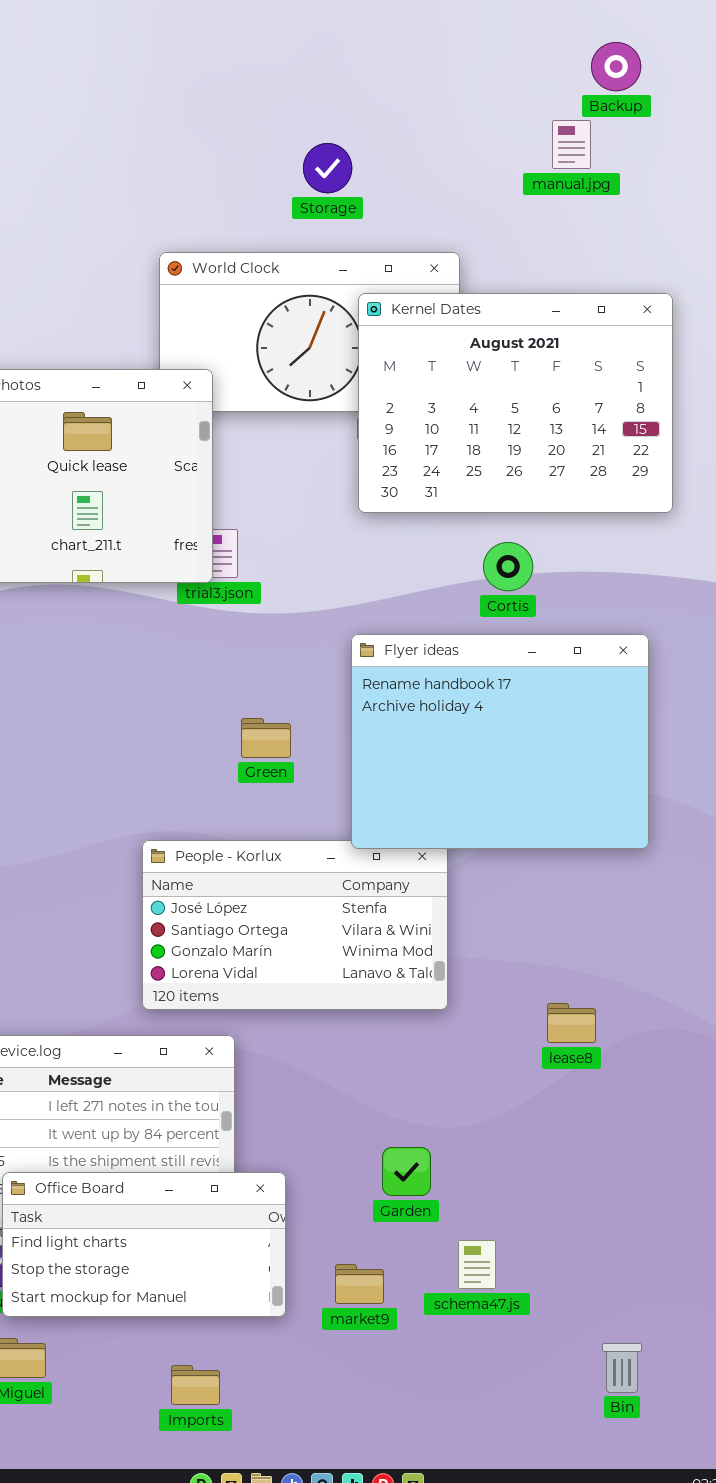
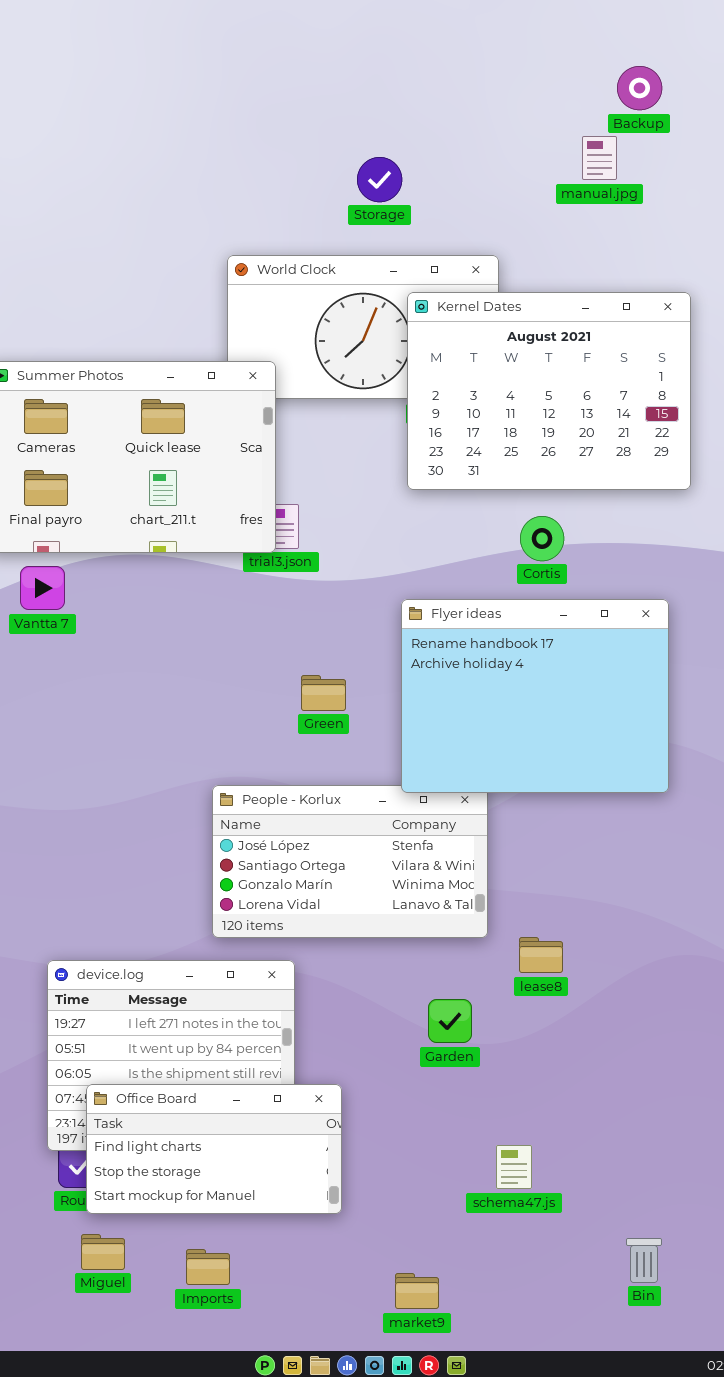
lease8: [547,1003,596,1043] -> [519,937,563,973], moved
Garden: [382,1147,431,1196] -> [428,999,472,1043], moved
market9: [335,1264,384,1304] -> [395,1273,439,1309], moved
Imports: [171,1365,220,1405] -> [186,1249,230,1285], moved

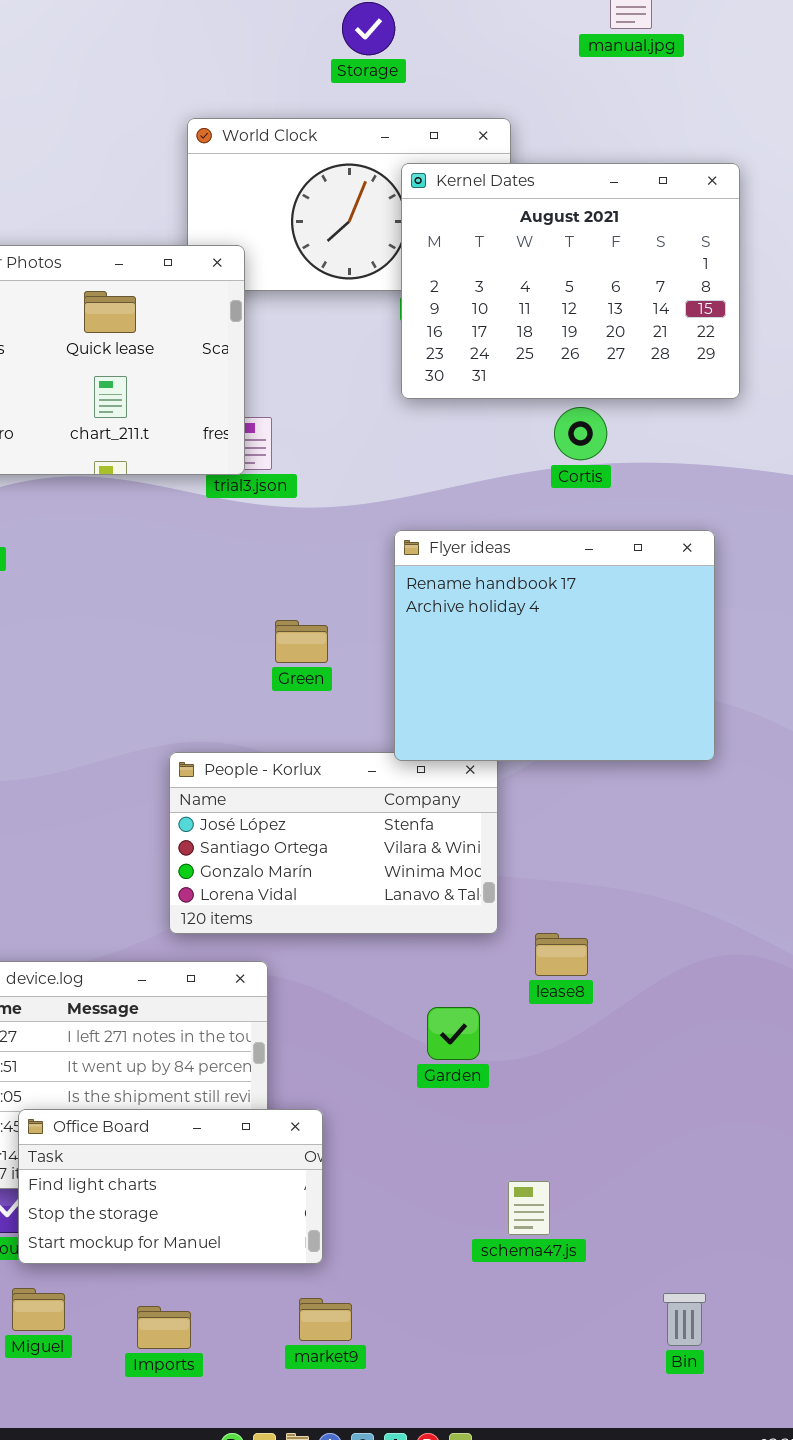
Cortis: [520,516,564,561] -> [554,407,607,460], moved
market9: [395,1273,439,1309] -> [299,1298,352,1341], moved

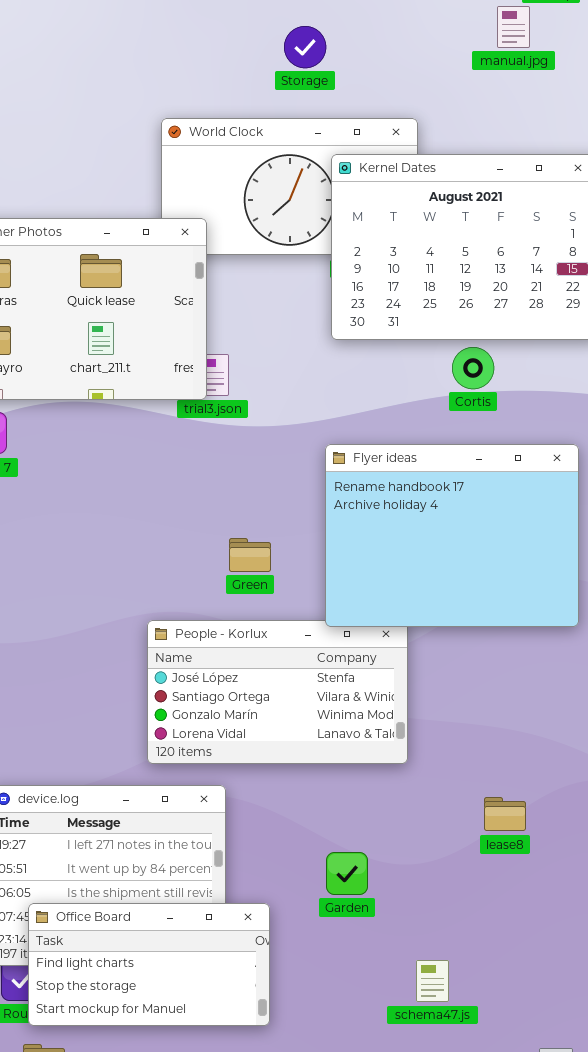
Green: [275,620,328,663] -> [229,538,271,572], moved
lease8: [535,933,588,976] -> [484,797,526,831], moved
Garden: [427,1007,480,1060] -> [326,852,368,895], moved

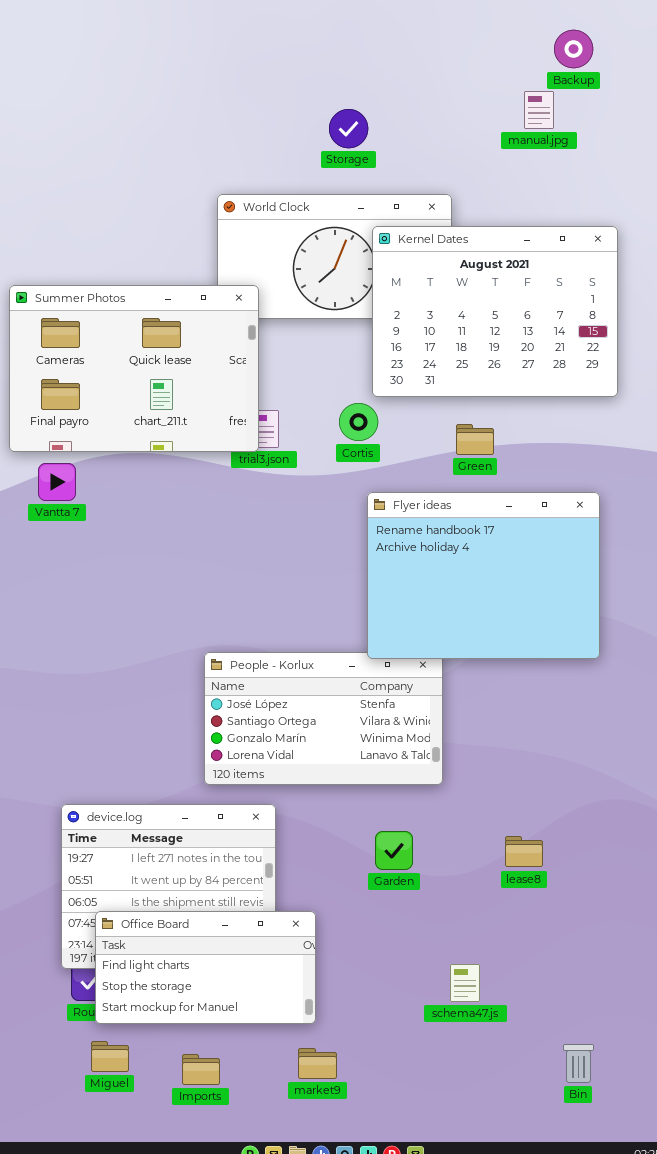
Cortis: [452,347,494,389] -> [339,403,378,441], moved
Green: [229,538,271,572] -> [456,424,494,455], moved
lease8: [484,797,526,831] -> [505,836,543,867], moved
Garden: [326,852,368,895] -> [375,831,413,870], moved

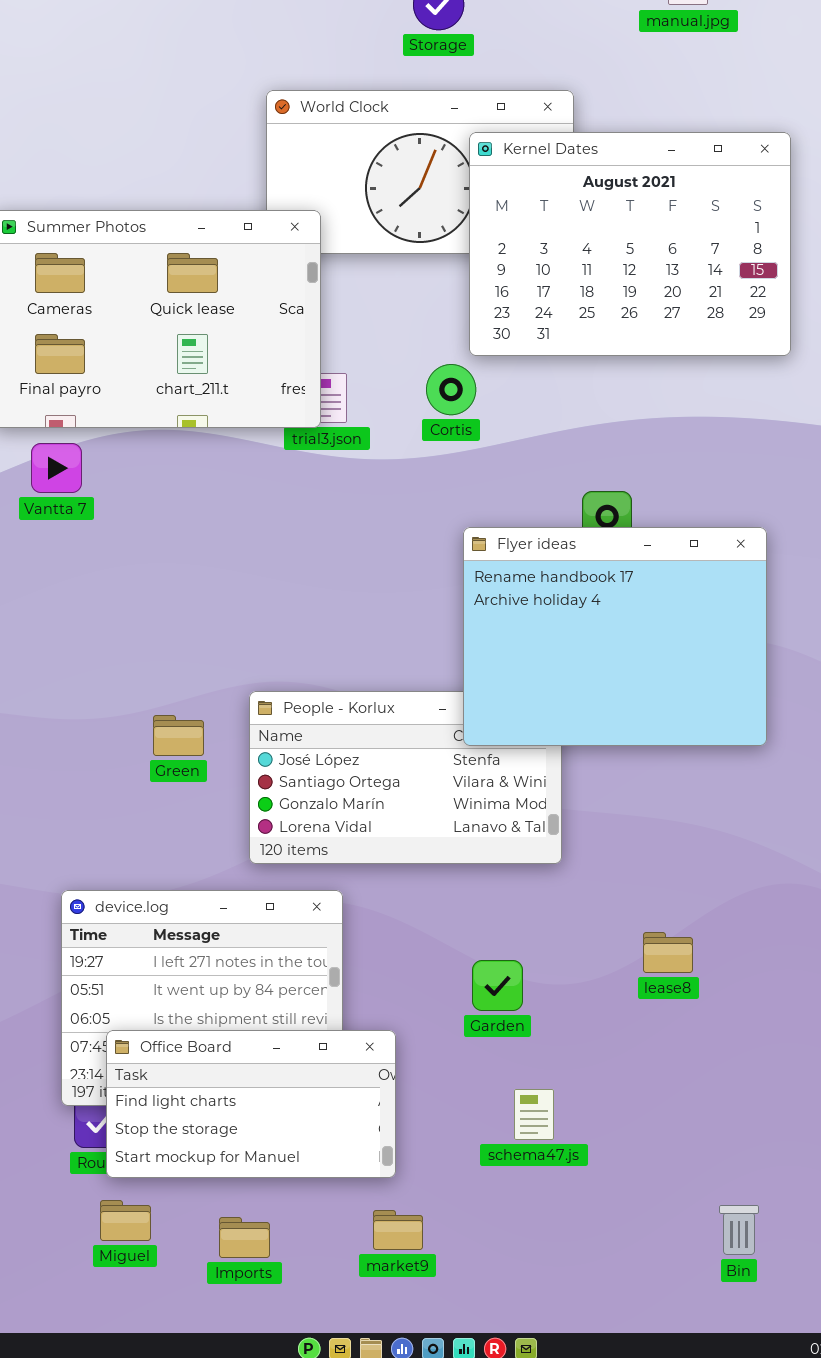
Green: [456,424,494,455] -> [153,715,204,756], moved
Flyer ideas: [367,492,600,659] -> [463,527,767,746], moved
Garden: [375,831,413,870] -> [472,960,523,1011], moved
schema47.js: [450,964,480,1002] -> [514,1089,554,1140], moved

